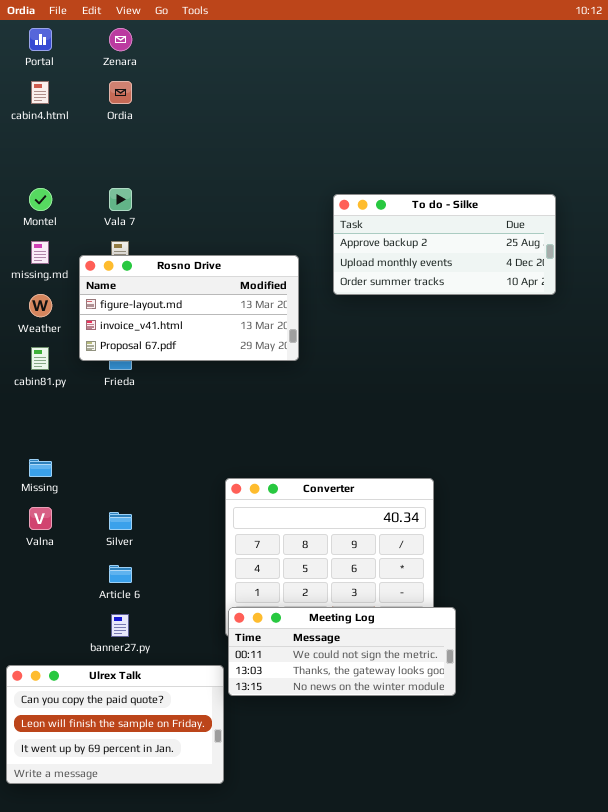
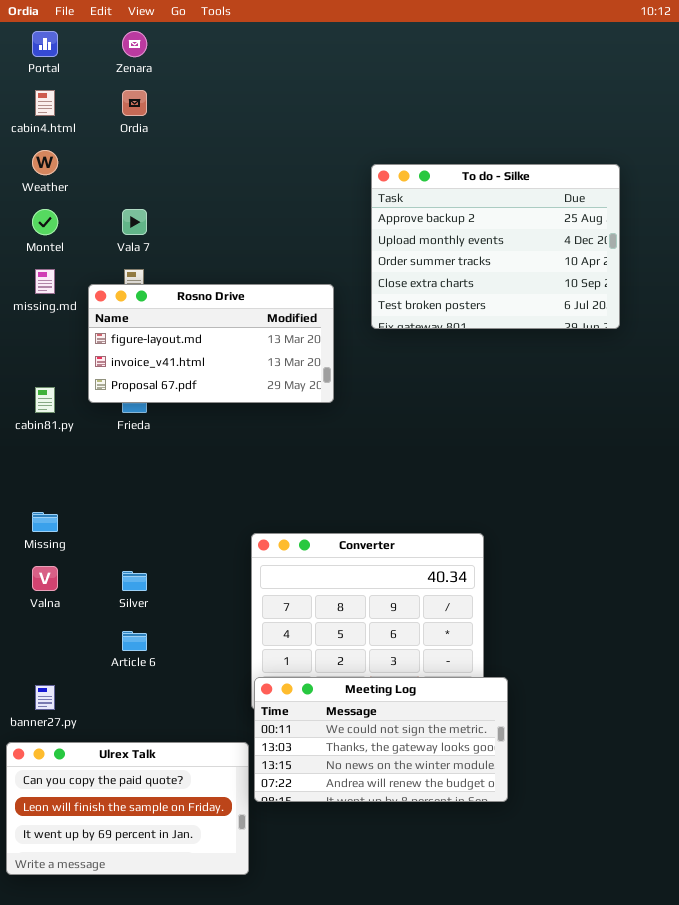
To do - Silke: [333,194,556,295] -> [371,164,620,329], resized
Weather: [29,294,52,317] -> [32,150,58,175], moved
Meeting Log: [228,607,456,696] -> [254,677,508,802], resized
banner27.py: [111,614,129,637] -> [35,685,55,710], moved

